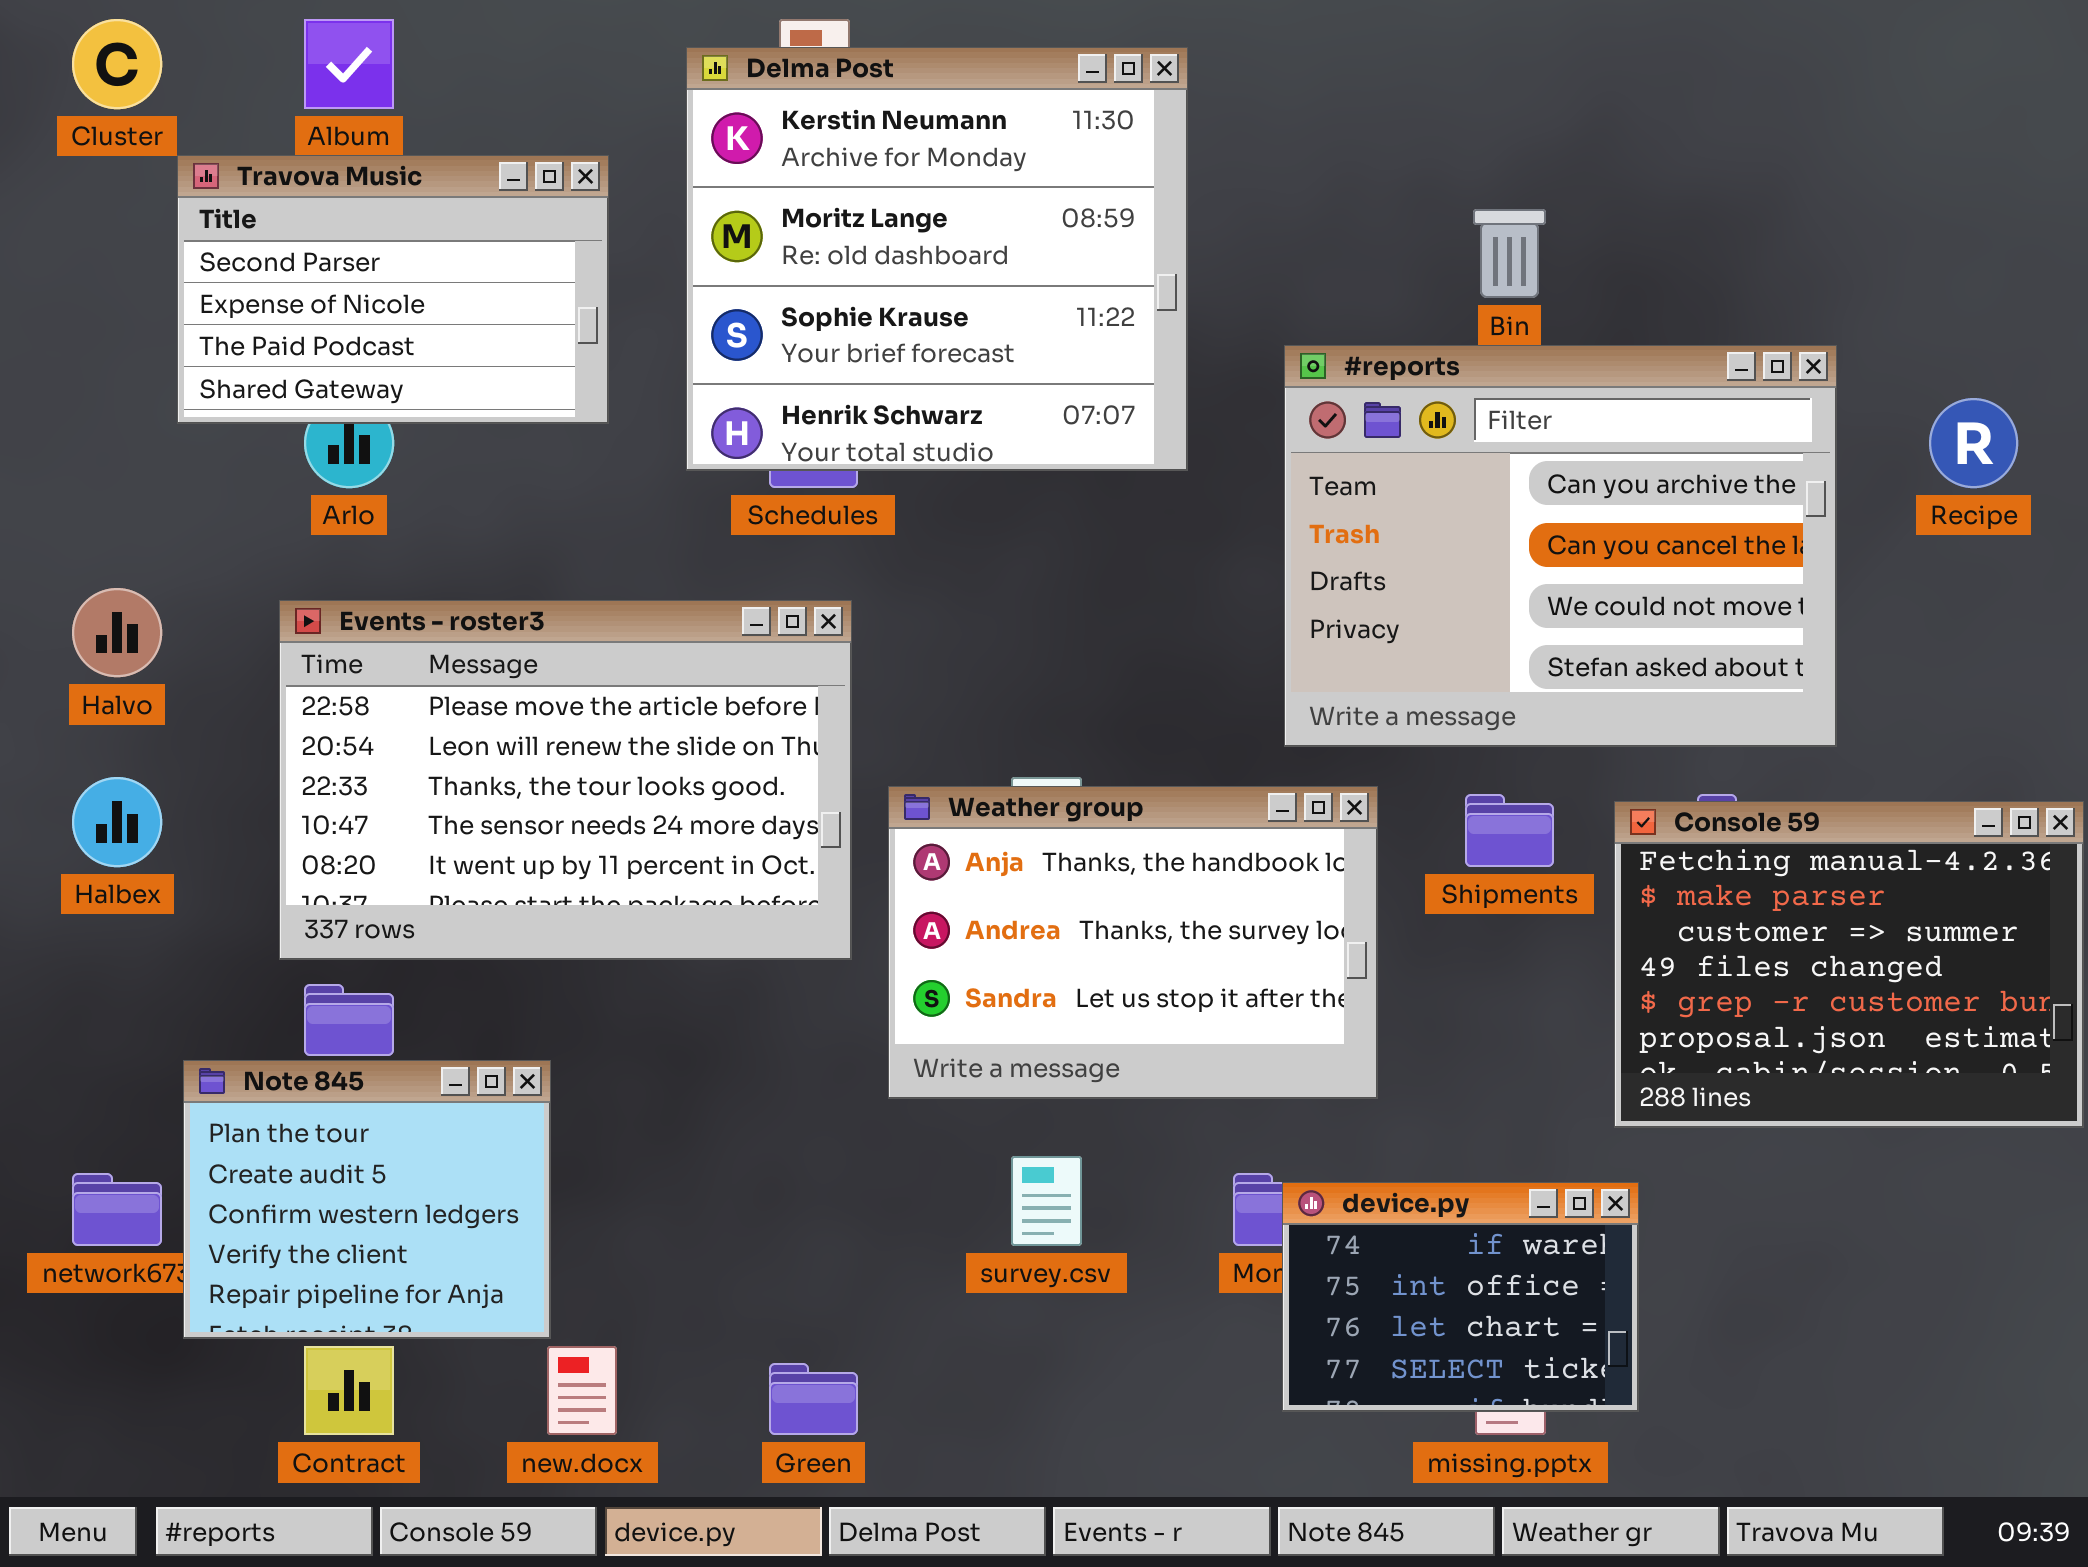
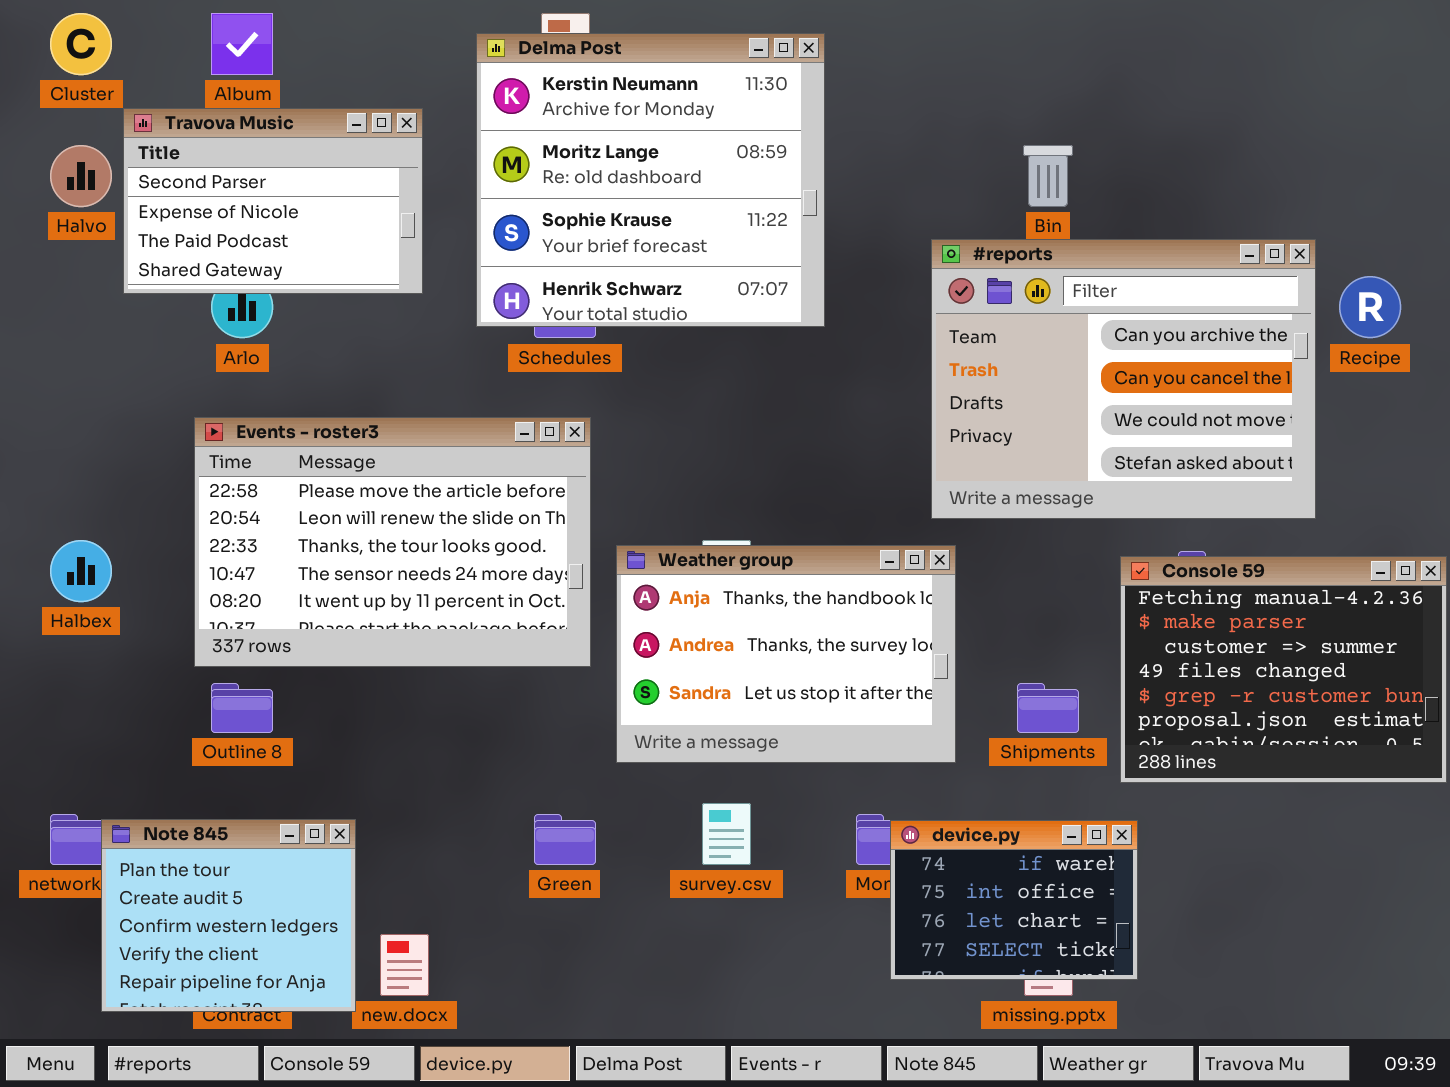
#reports: [1284,345,1837,747] -> [931,239,1316,519], moved
Halvo: [72,588,162,677] -> [50,145,112,207], moved
Shipments: [1465,794,1554,867] -> [1017,683,1079,733], moved
Note 845: [183,1060,551,1339] -> [101,819,356,1012], moved
Green: [769,1363,858,1435] -> [534,814,596,865], moved

